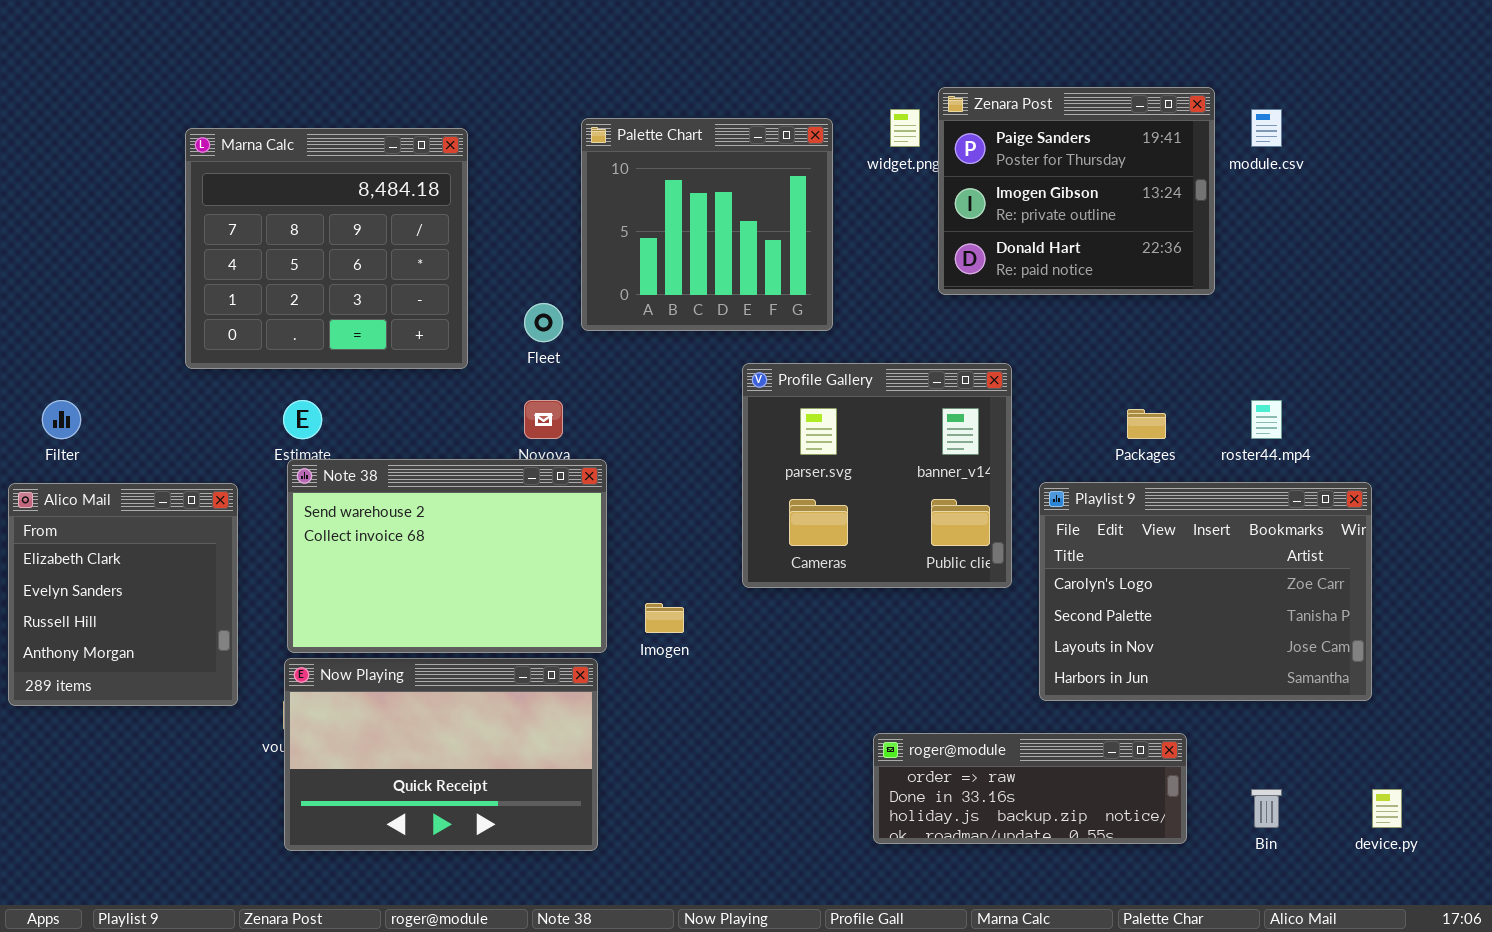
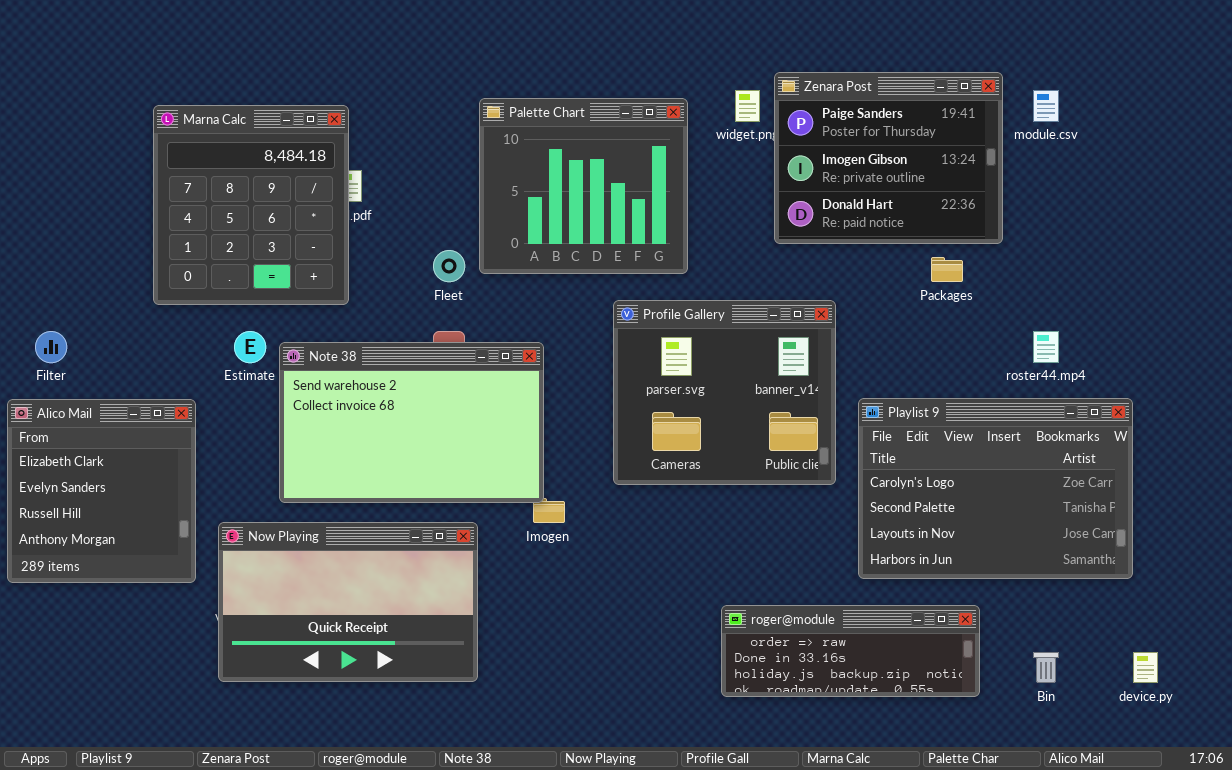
Marna Calc: [185,128,468,369] -> [153,105,349,305], resized
Packages: [1127,409,1166,439] -> [931,257,963,282], moved
Note 38: [287,459,607,653] -> [279,342,544,503], moved
Now Playing: [284,658,598,851] -> [218,522,478,682], moved

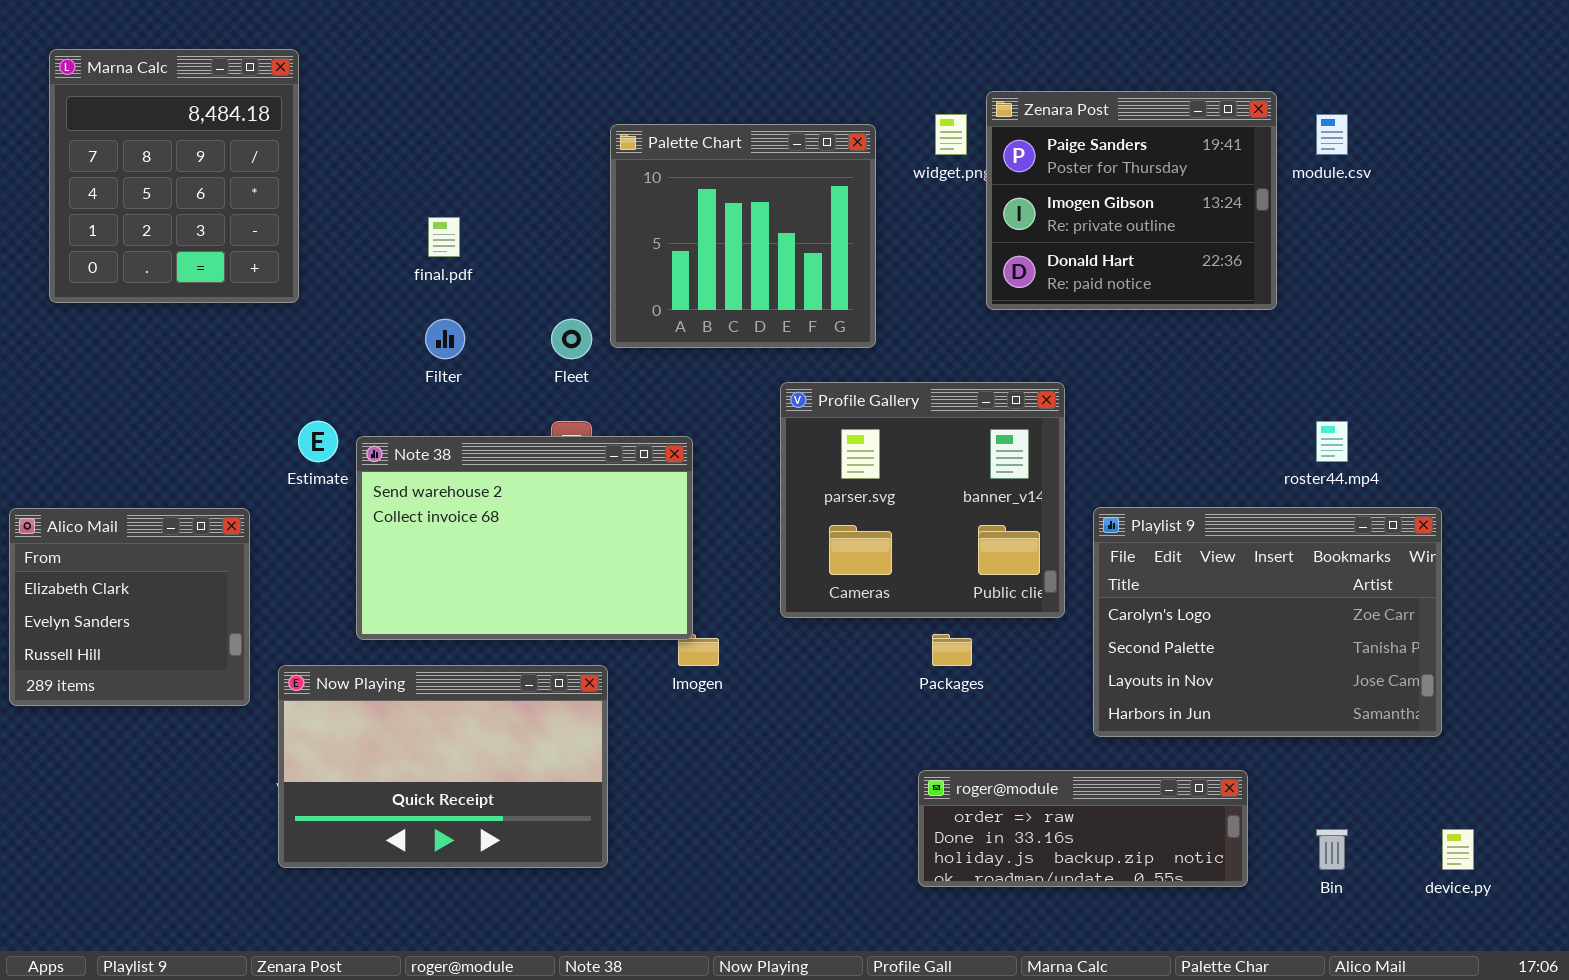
Marna Calc: [153,105,349,305] -> [49,49,299,303], moved
Packages: [931,257,963,282] -> [932,634,972,666], moved
Filter: [35,331,67,363] -> [425,319,465,359], moved
Alico Mail: [7,399,196,583] -> [9,508,250,706], resized

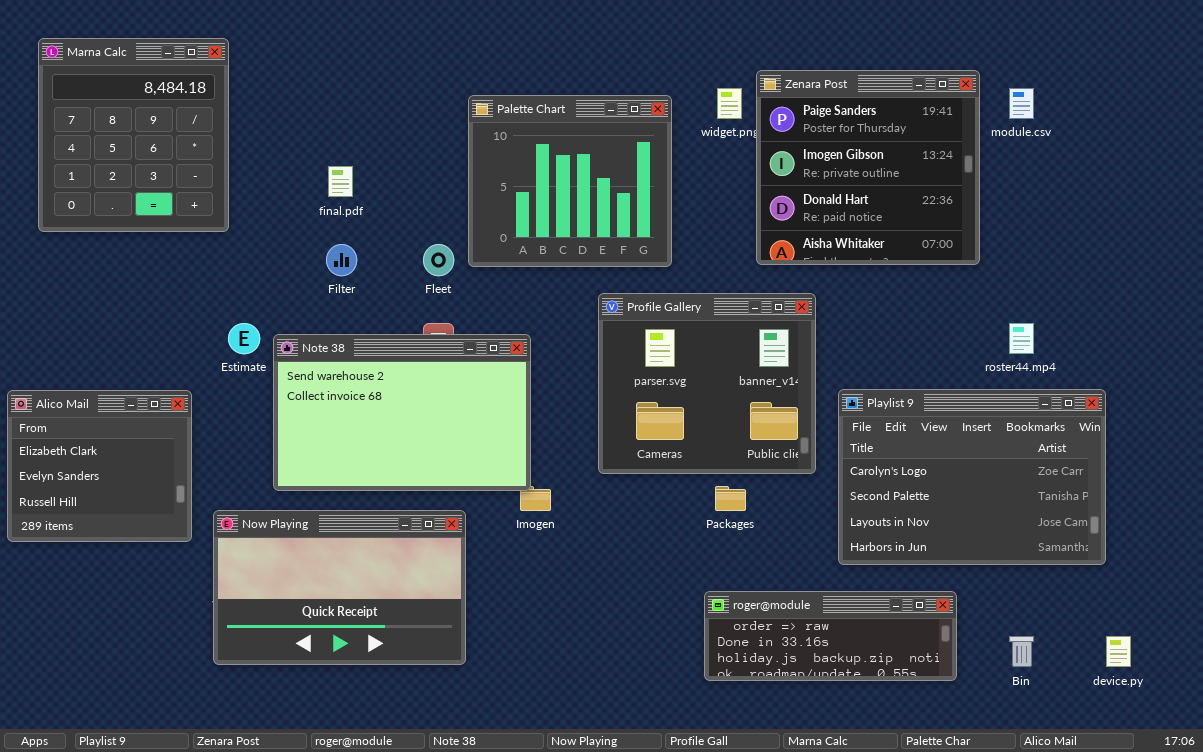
Zenara Post: [986,91,1277,310] -> [756,70,980,265], resized

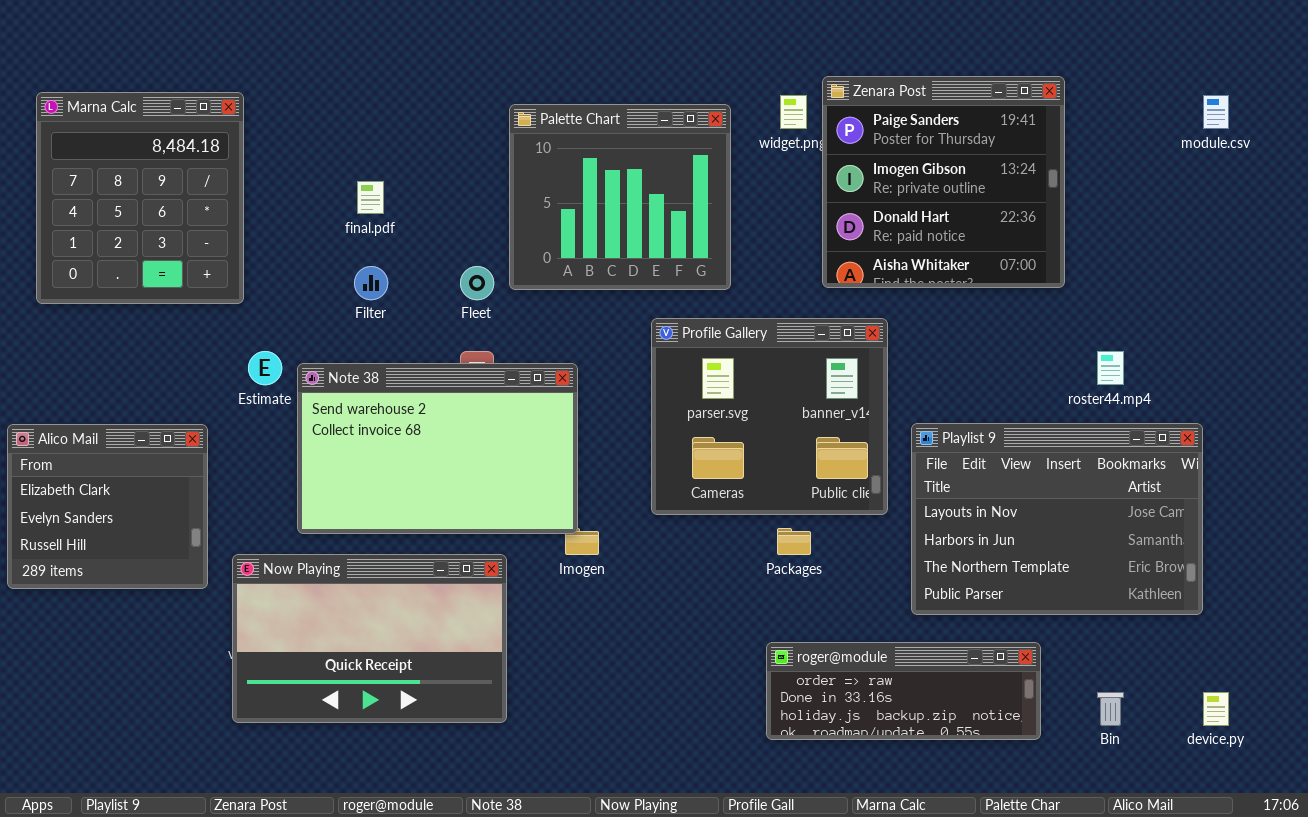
Marna Calc: [38,38,229,232] -> [36,92,244,304], moved
module.csv: [1009,88,1034,119] -> [1203,95,1229,129], moved
Playlist 9: [838,389,1106,565] -> [911,423,1203,615], scrolled down 2 rows

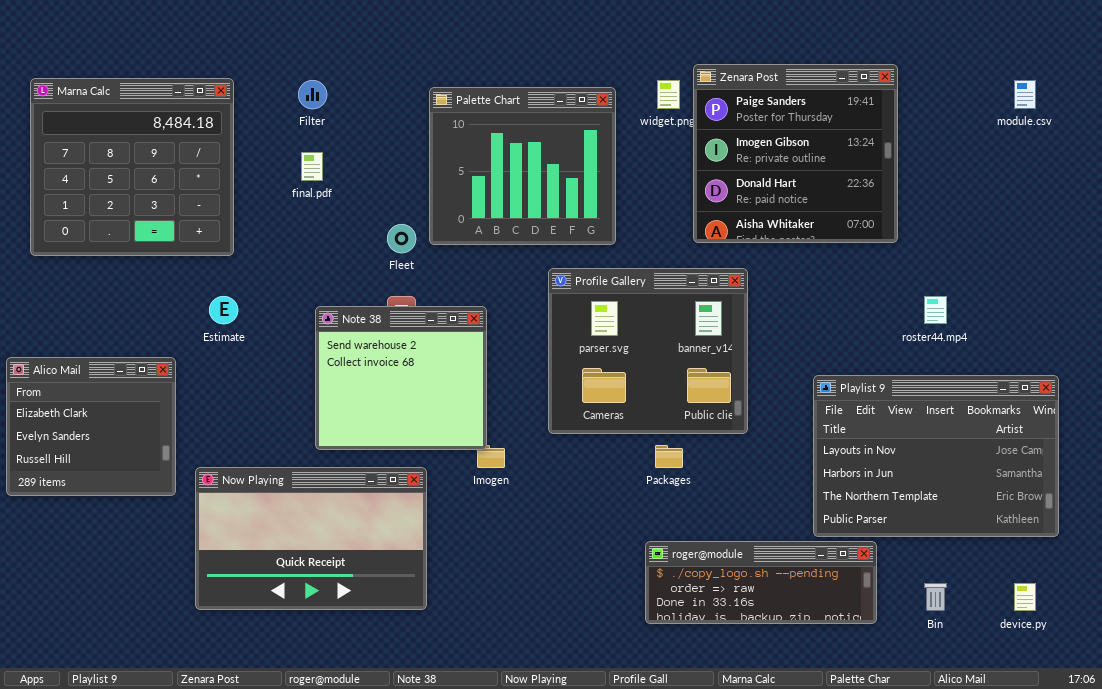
Marna Calc: [36,92,244,304] -> [30,78,234,256], resized
Filter: [354,266,388,300] -> [298,80,327,109], moved
Note 38: [297,363,578,534] -> [315,306,487,450], resized
Playlist 9: [911,423,1203,615] -> [813,375,1059,537], moved
roger@module: [766,642,1041,740] -> [645,541,877,624], scrolled up 1 row

